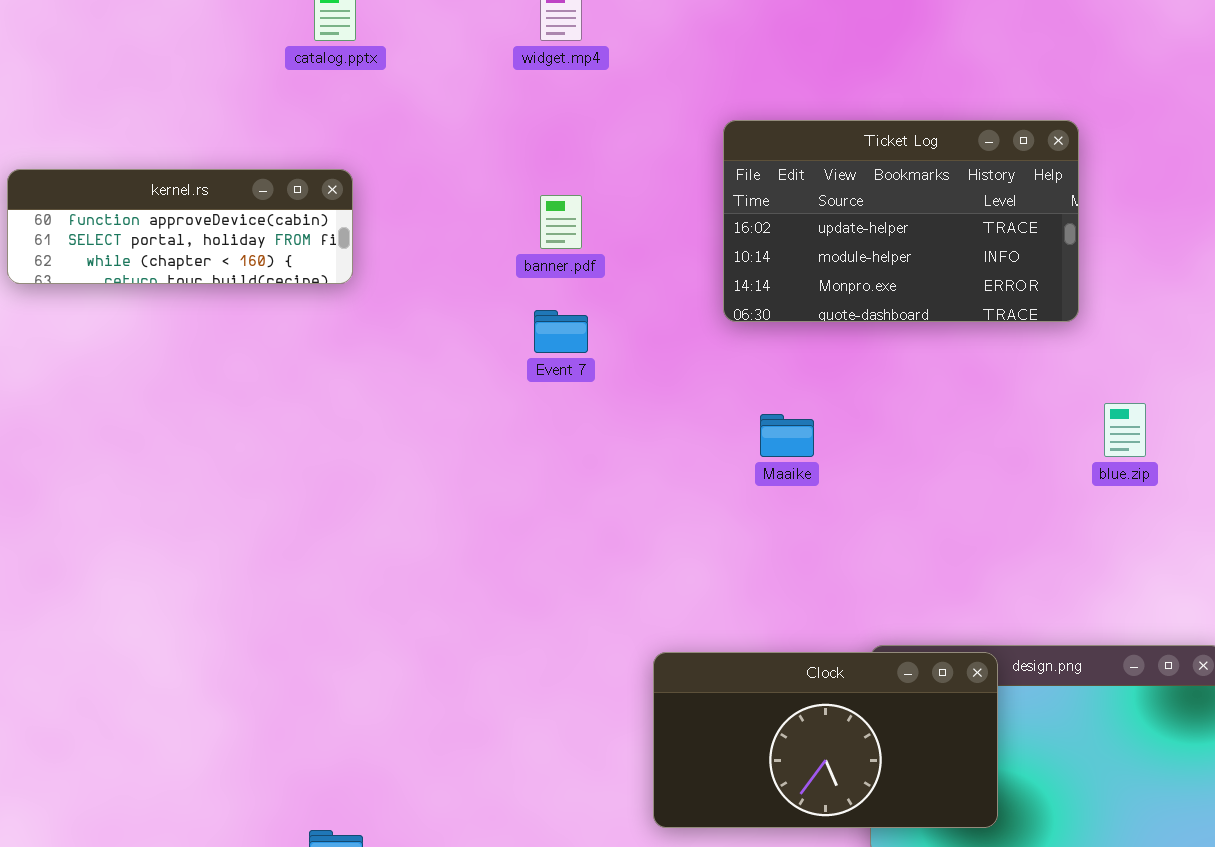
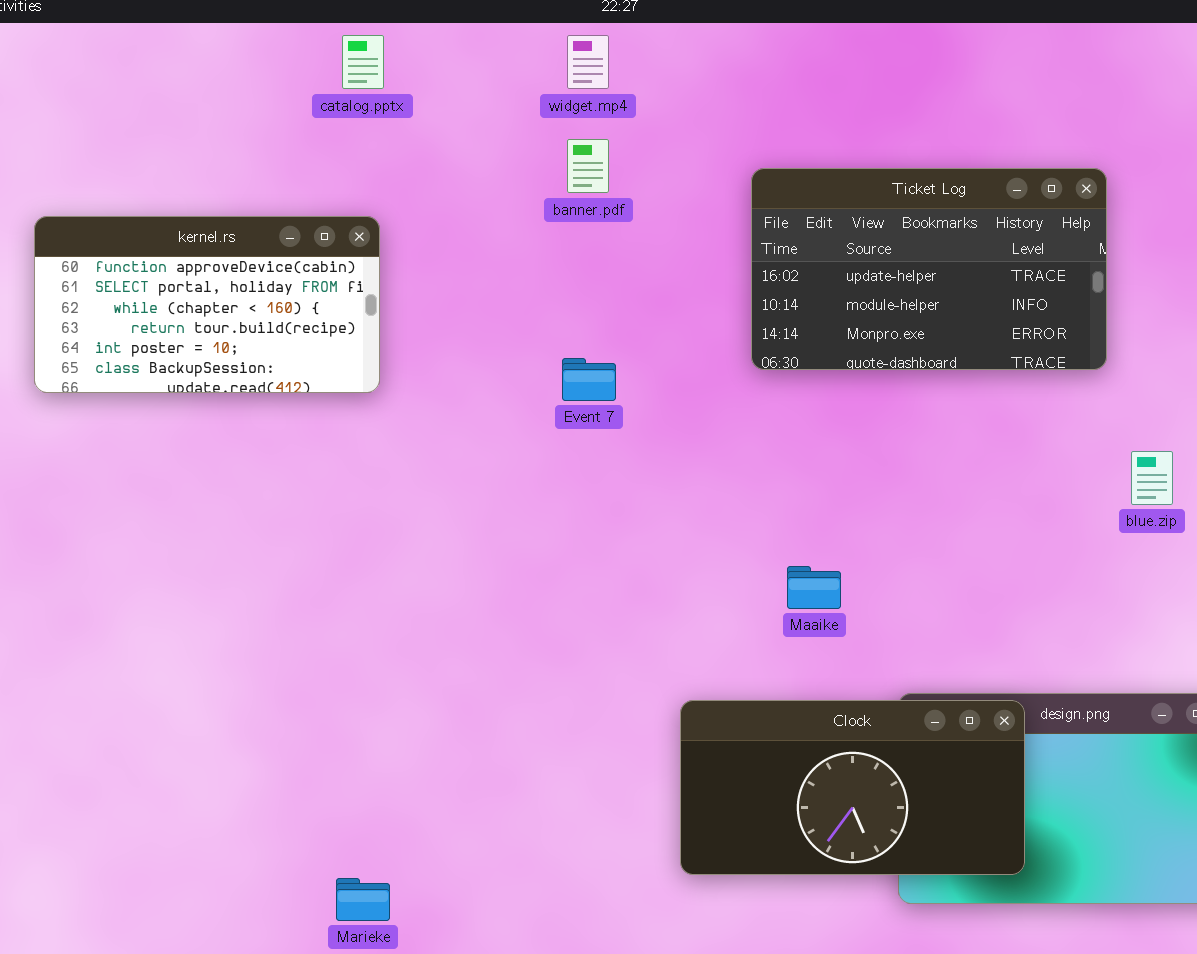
kernel.rs: [7,169,353,284] -> [34,216,380,393], resized
banner.pdf: [540,195,582,249] -> [567,139,609,193], moved
Maaike: [760,414,814,457] -> [787,566,841,609], moved

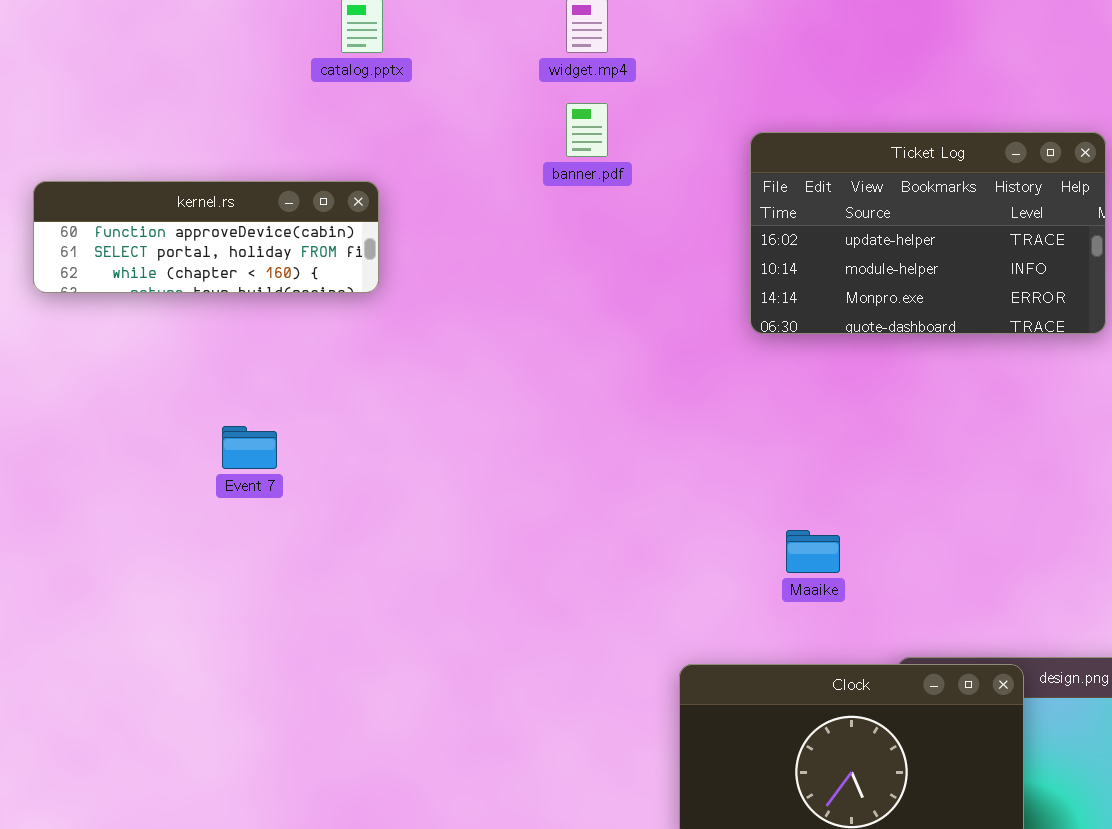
kernel.rs: [34,216,380,393] -> [33,181,379,293], resized
Event 7: [562,358,616,401] -> [222,426,277,469], moved

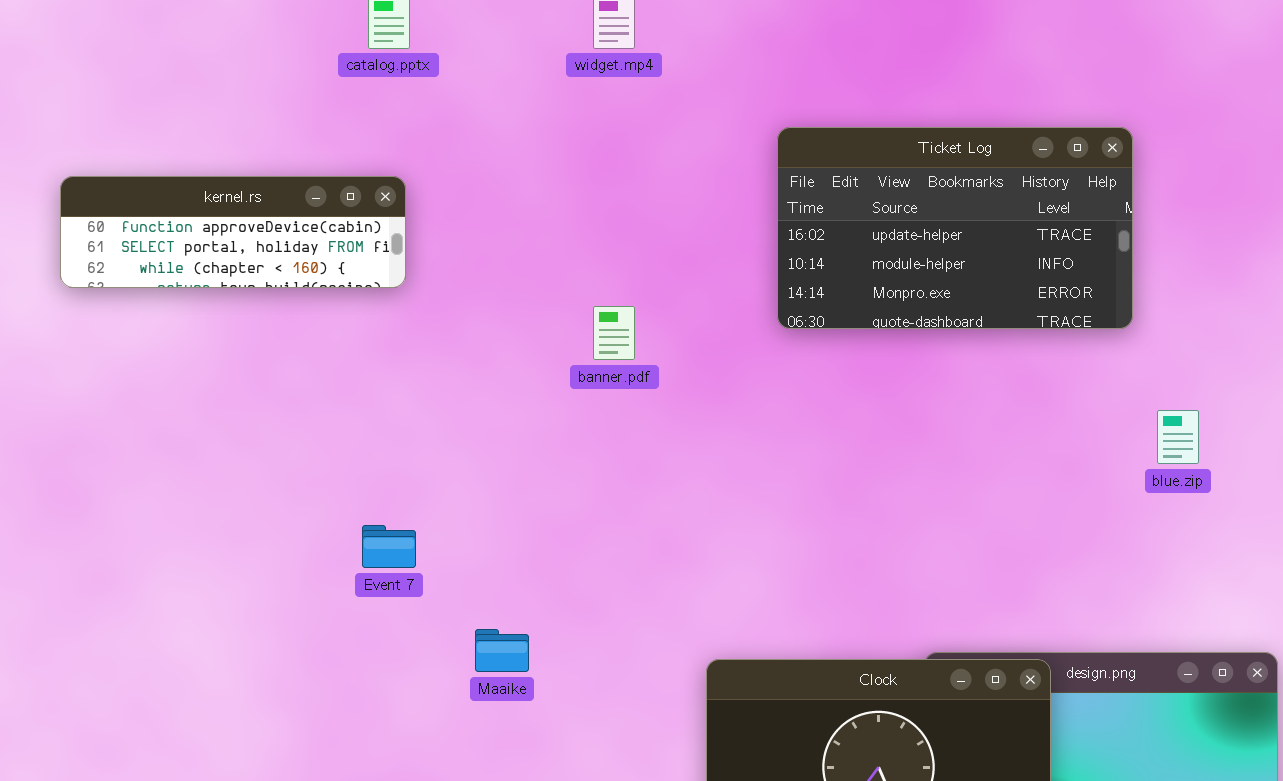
banner.pdf: [566,103,608,157] -> [593,306,635,360], moved
Event 7: [222,426,277,469] -> [362,525,416,568], moved
Maaike: [786,530,840,573] -> [475,629,529,672], moved

